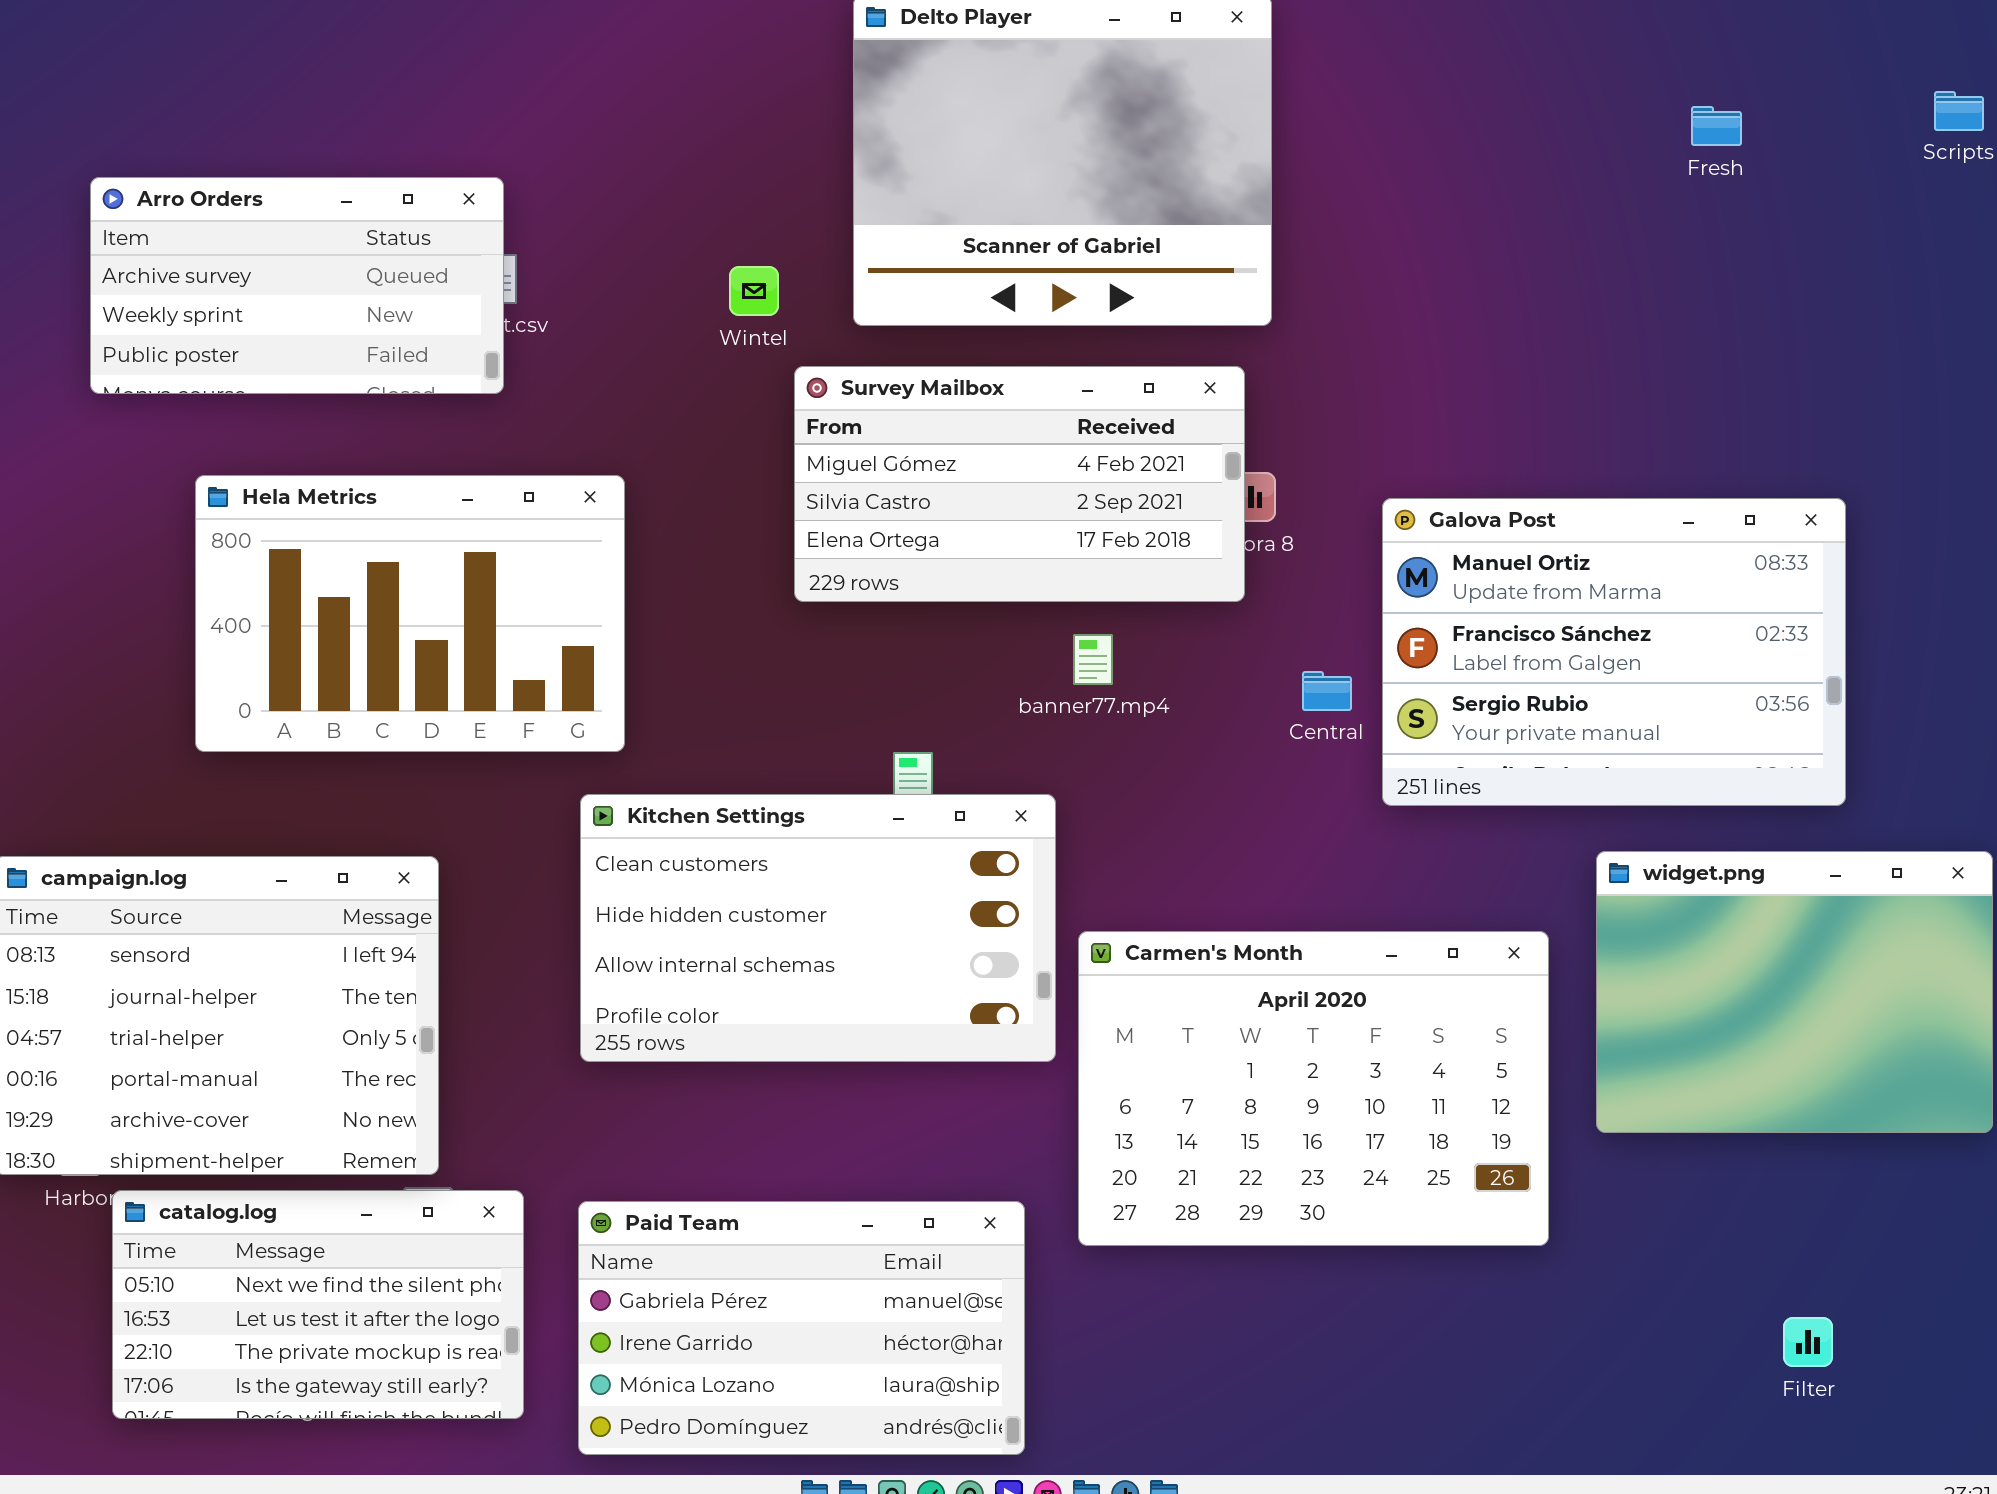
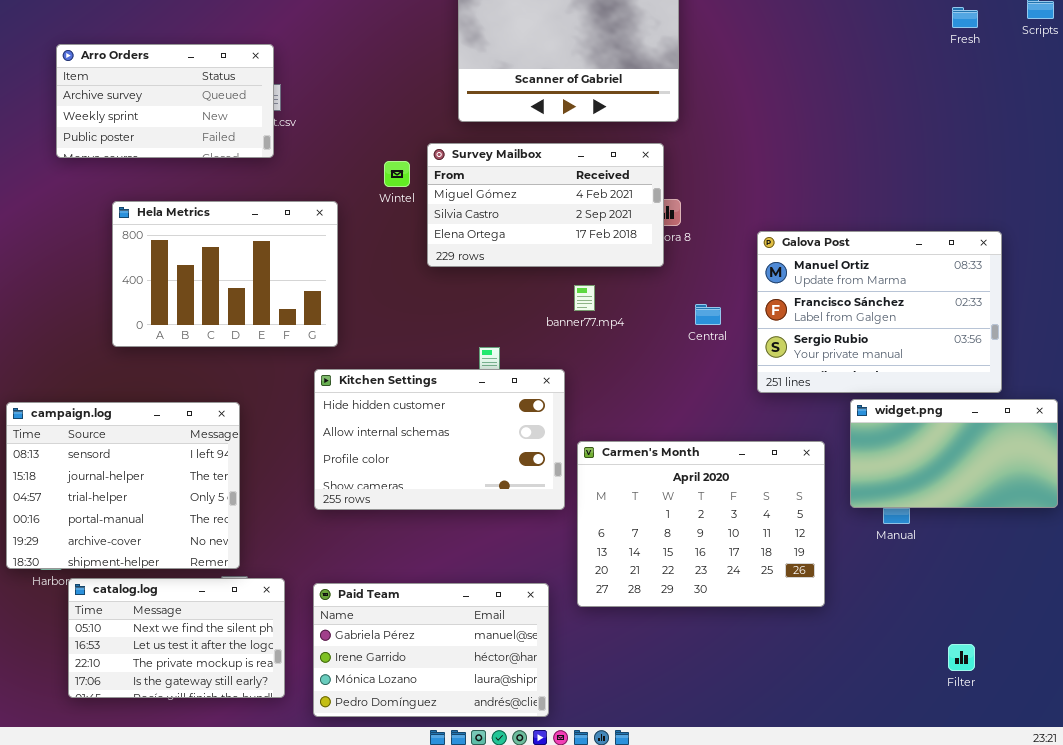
Fresh: [1691,106,1742,146] -> [952,7,978,28], moved
Wintel: [729,266,779,316] -> [384,161,410,187], moved
Galova Post: [1382,498,1846,806] -> [757,231,1002,393], moved
Kitchen Settings: [580,794,1056,1062] -> [314,369,565,510], scrolled down 1 row
widget.png: [1596,851,1993,1133] -> [850,399,1058,508], resized

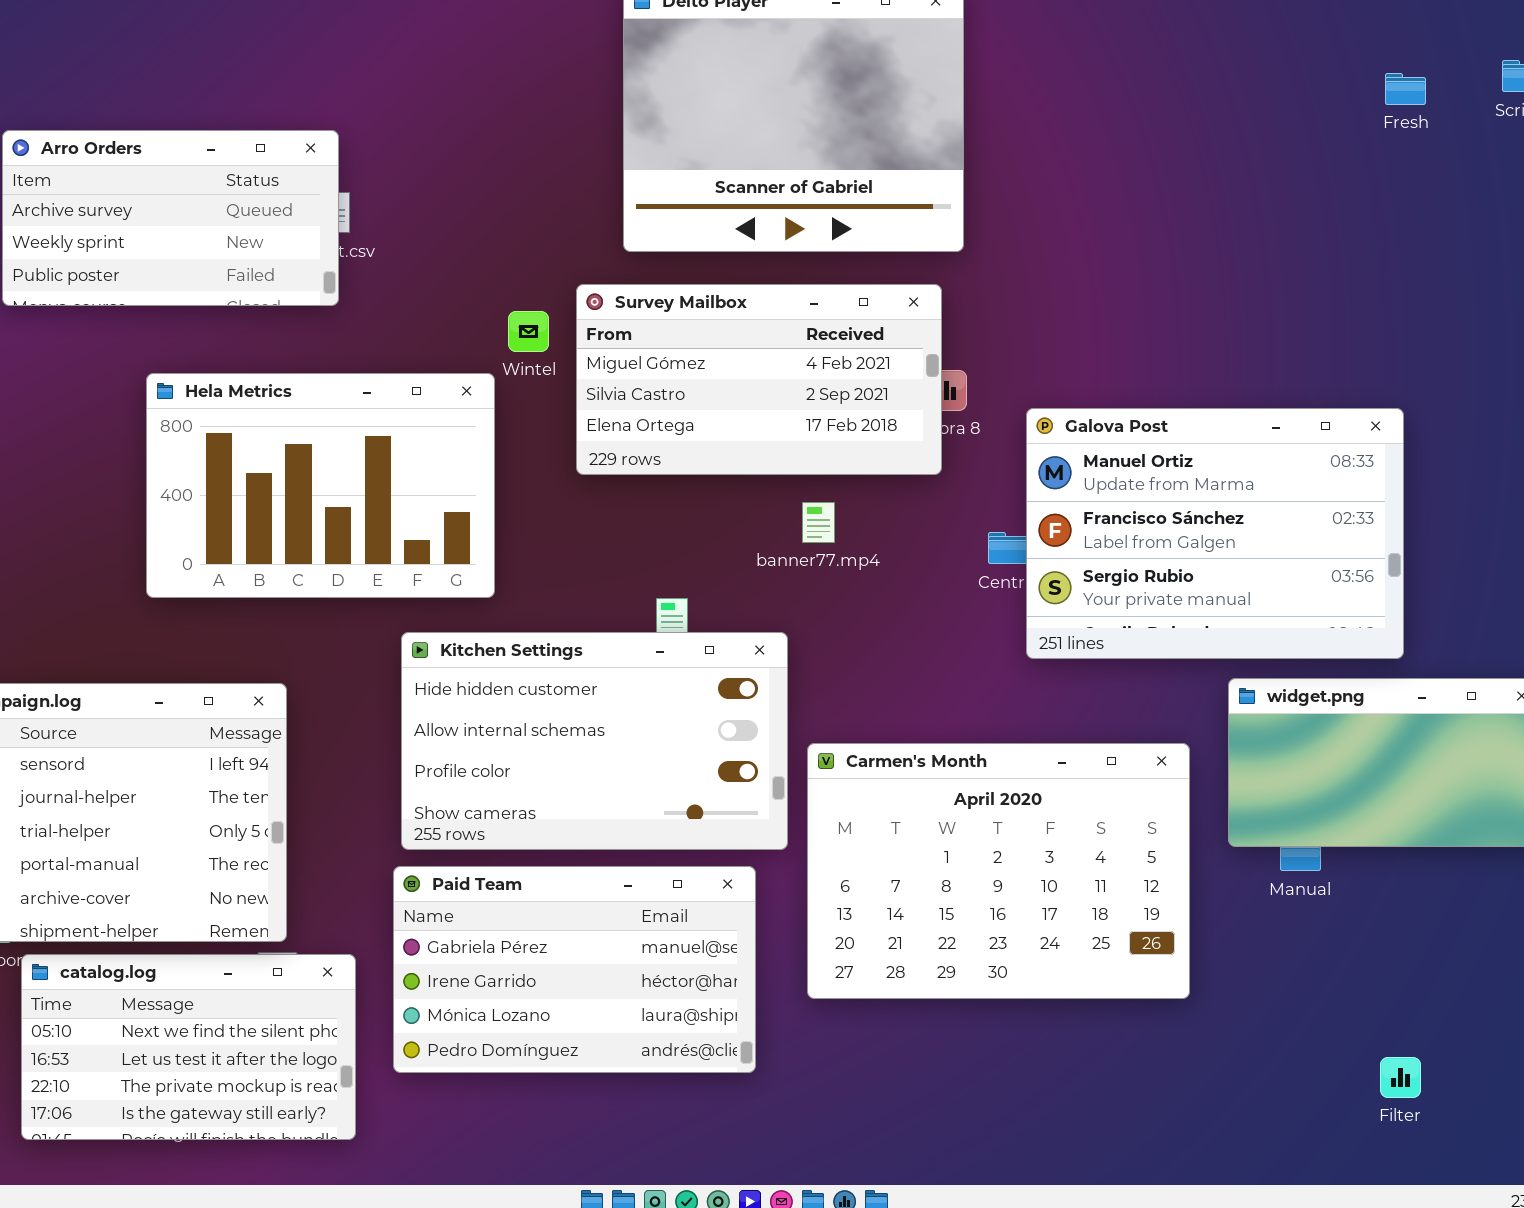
Hela Metrics: [112,201,338,347] -> [146,373,495,598], moved
Galova Post: [757,231,1002,393] -> [1026,408,1404,659], moved
Paid Team: [313,583,549,717] -> [393,866,756,1073], moved

